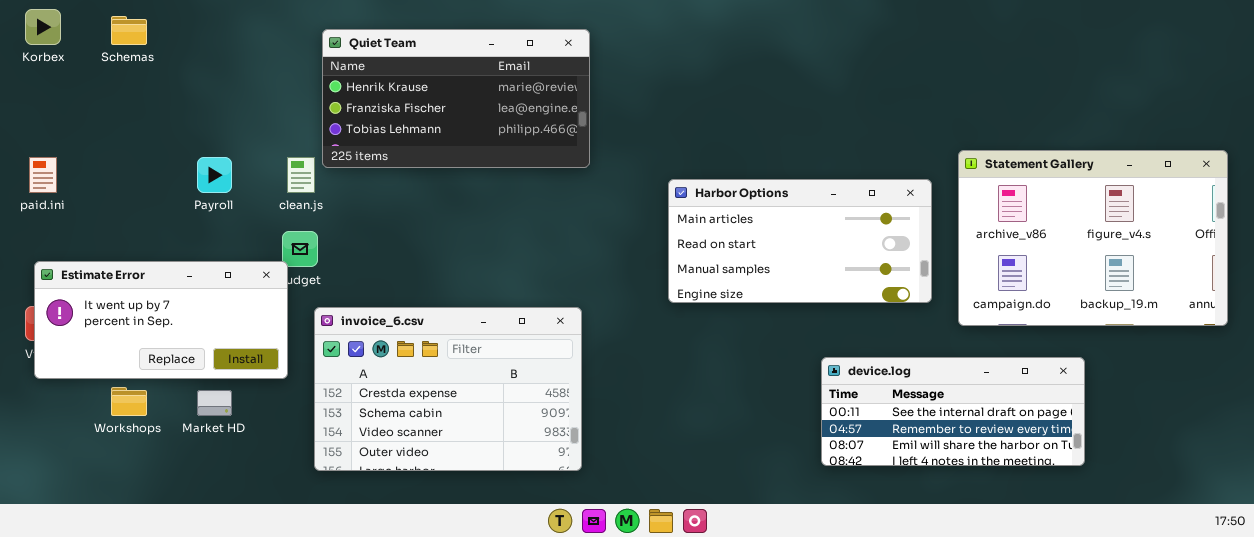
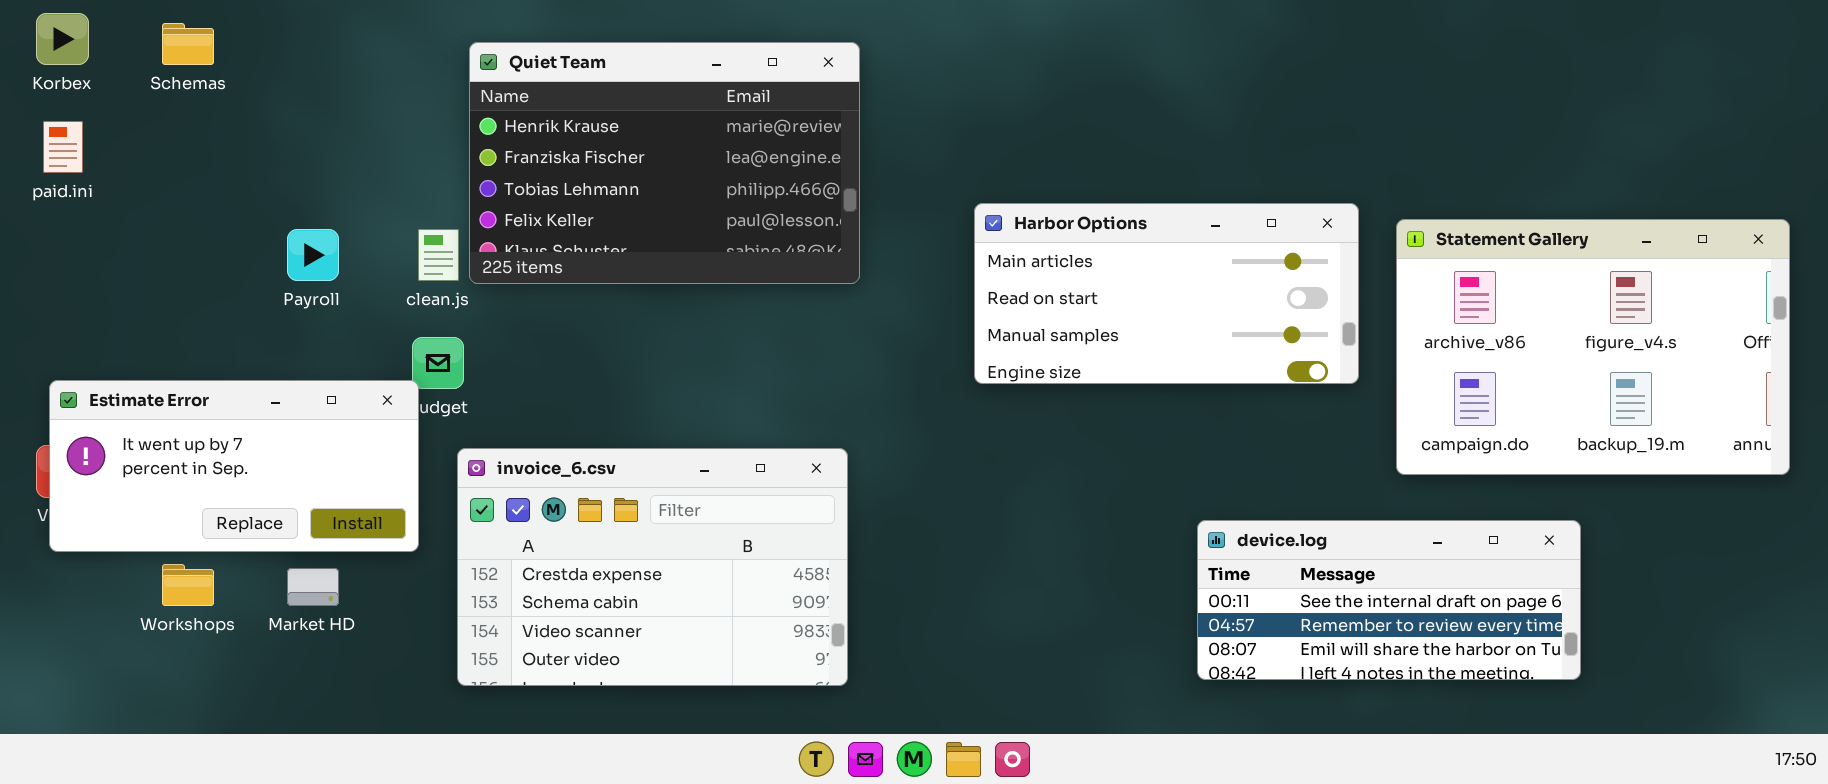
Quiet Team: [322,29,590,168] -> [469,42,860,284], resized
paid.ini: [29,157,57,193] -> [43,121,83,173], moved
Harbor Options: [668,179,932,303] -> [974,203,1359,384], moved

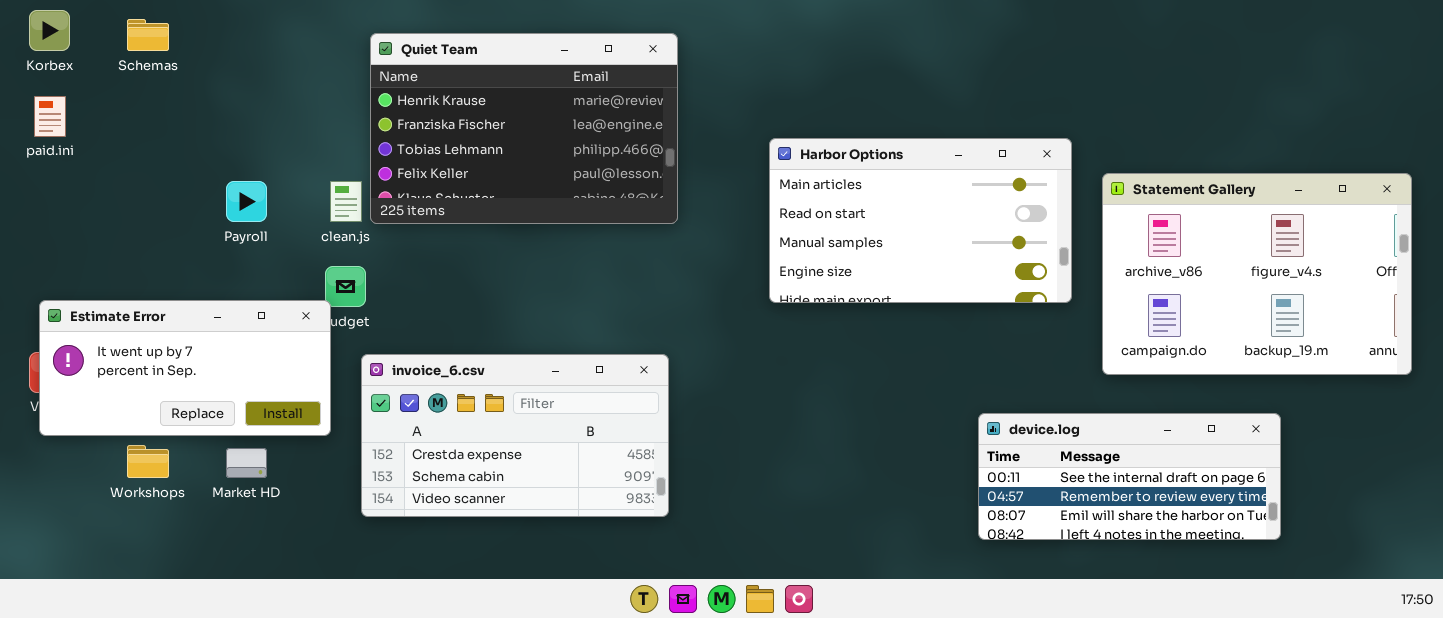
Harbor Options: [974,203,1359,384] -> [769,138,1072,303], resized
invoice_6.csv: [457,448,848,686] -> [361,354,669,517], resized
device.log: [1197,520,1581,680] -> [978,413,1281,540], moved

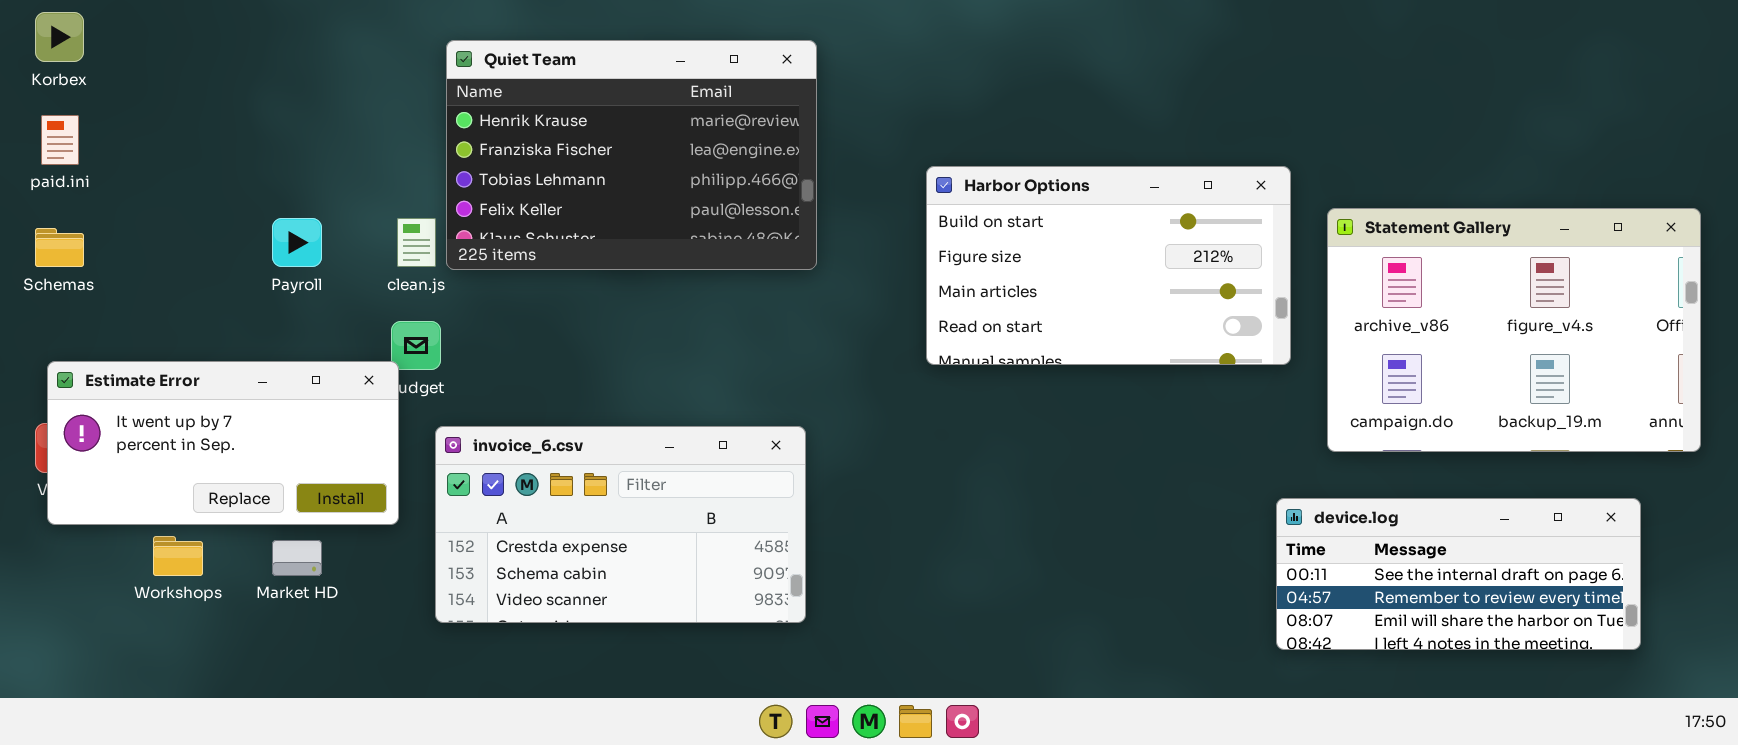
Schemas: [127,19,169,51] -> [35,228,84,267], moved
Harbor Options: [769,138,1072,303] -> [926,166,1291,365], scrolled up 2 rows
device.log: [978,413,1281,540] -> [1276,498,1641,650], moved

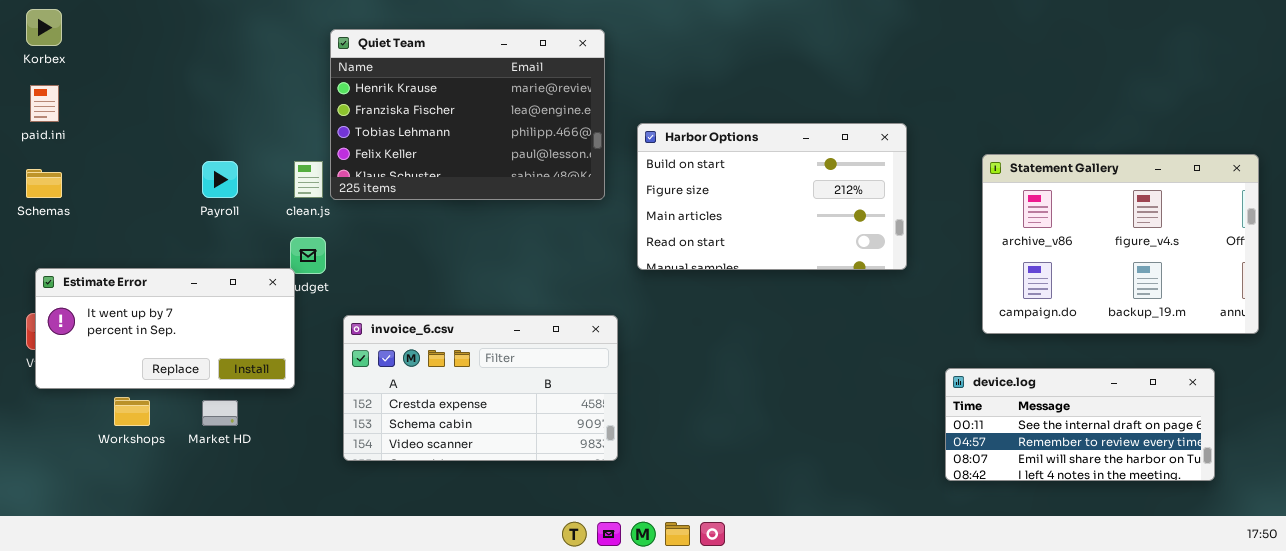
Harbor Options: [926,166,1291,365] -> [637,123,907,270], moved
invoice_6.csv: [435,426,806,623] -> [343,315,618,461], moved

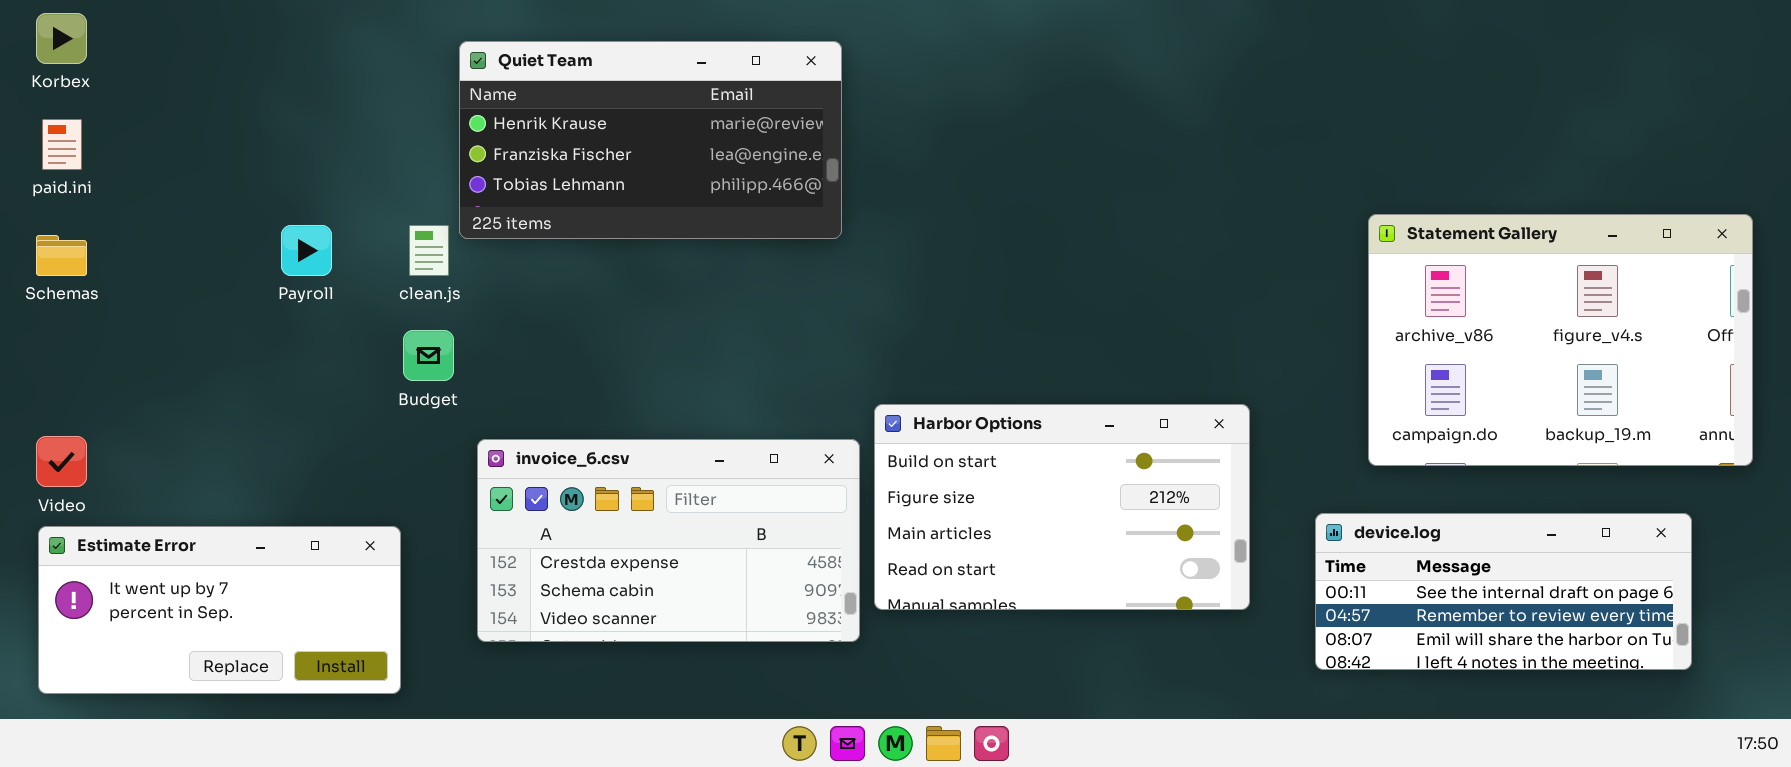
Quiet Team: [330,29,605,200] -> [459,41,842,239], resized
Harbor Options: [637,123,907,270] -> [874,404,1250,610], moved
Estimate Error: [35,268,295,389] -> [38,526,401,694], moved

